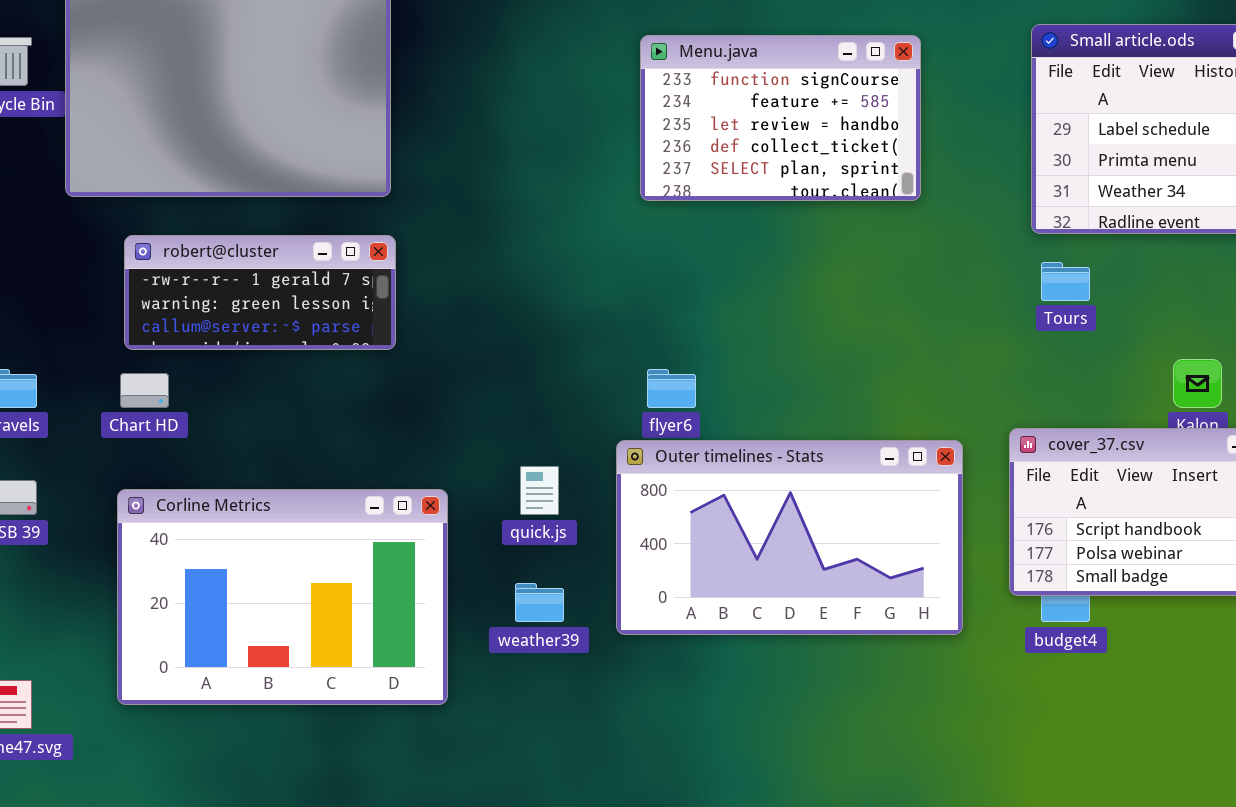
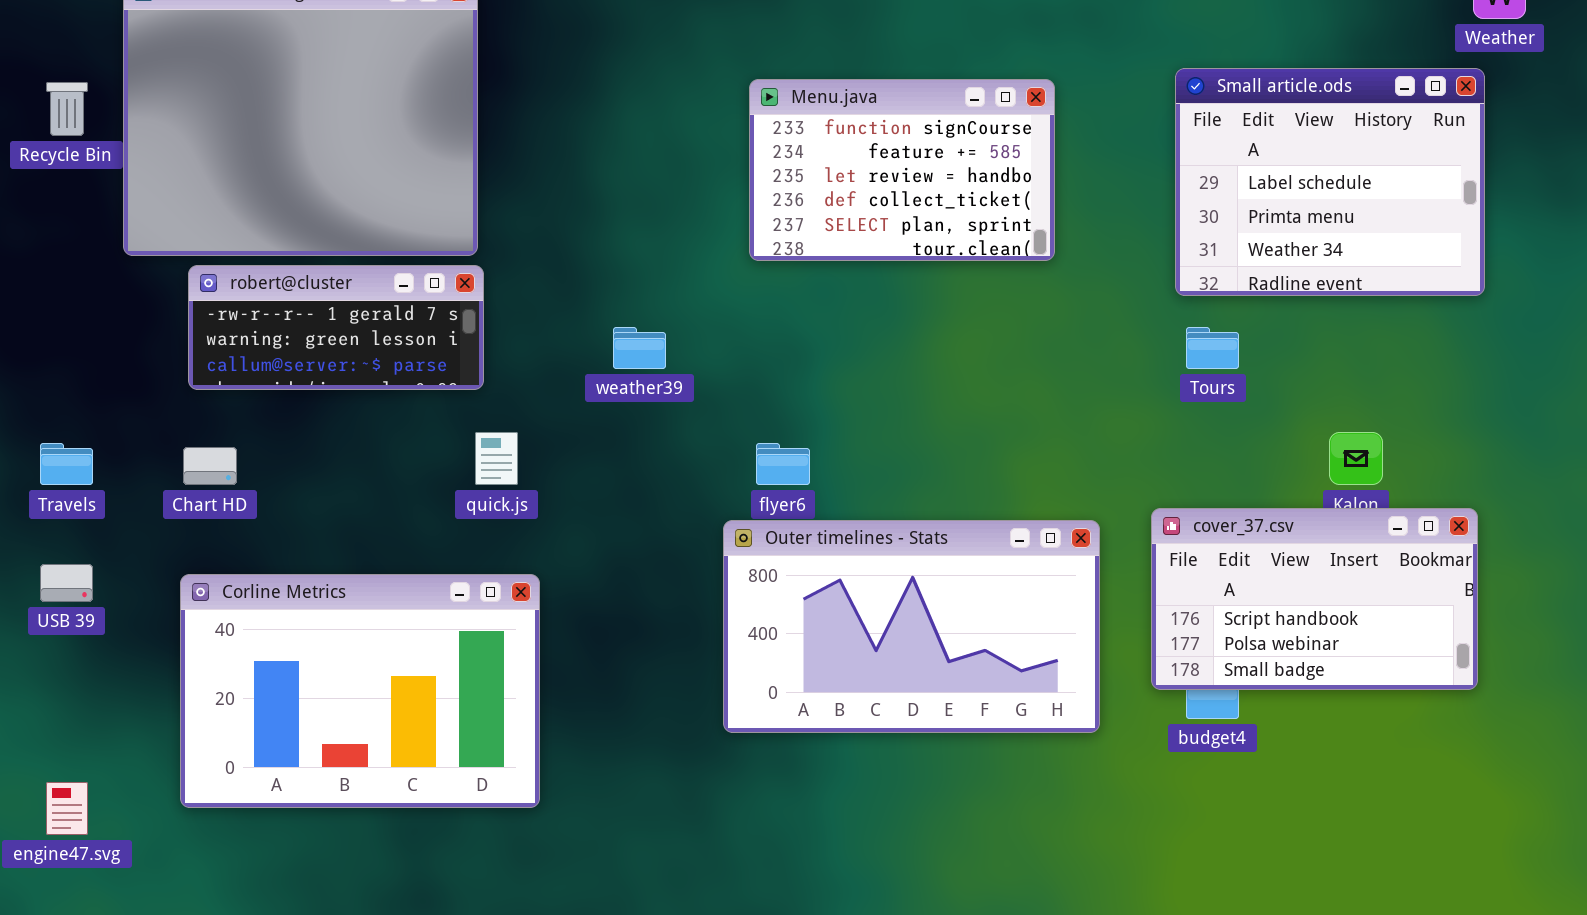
robert@cluster: [124,235,396,350] -> [188,265,484,390], moved
quick.js: [520,466,559,515] -> [475,432,518,485], moved
weather39: [515,583,564,622] -> [613,327,666,369], moved

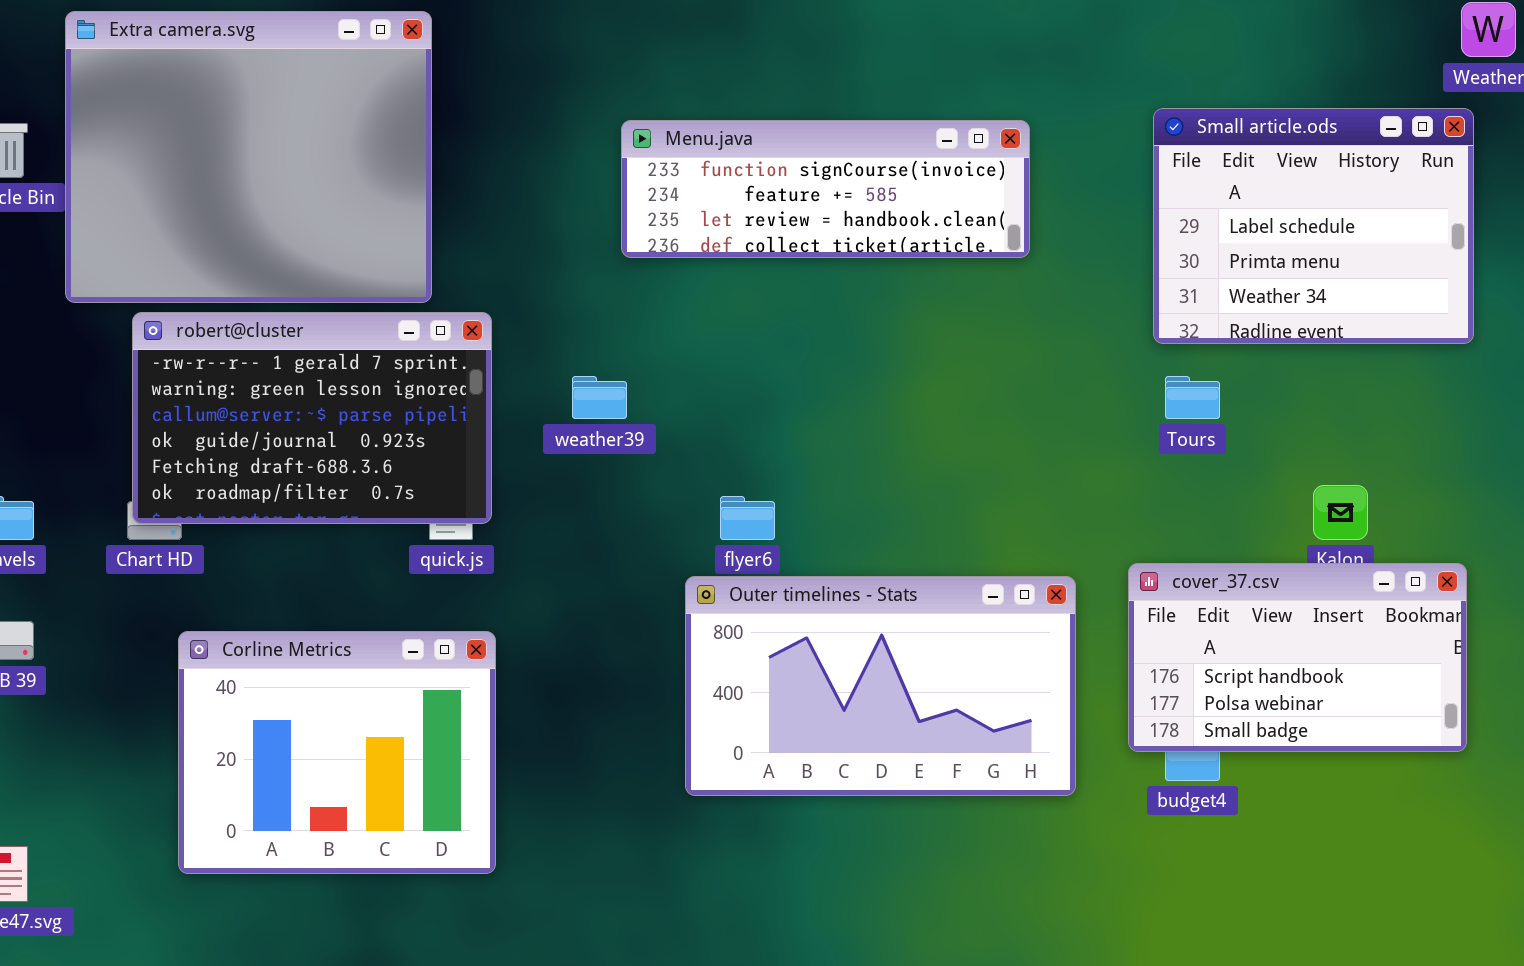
Menu.java: [749,79,1055,261] -> [621,120,1030,258], resized
robert@cluster: [188,265,484,390] -> [132,312,492,524], resized
Corline Metrics: [180,574,540,808] -> [178,631,496,874], resized

